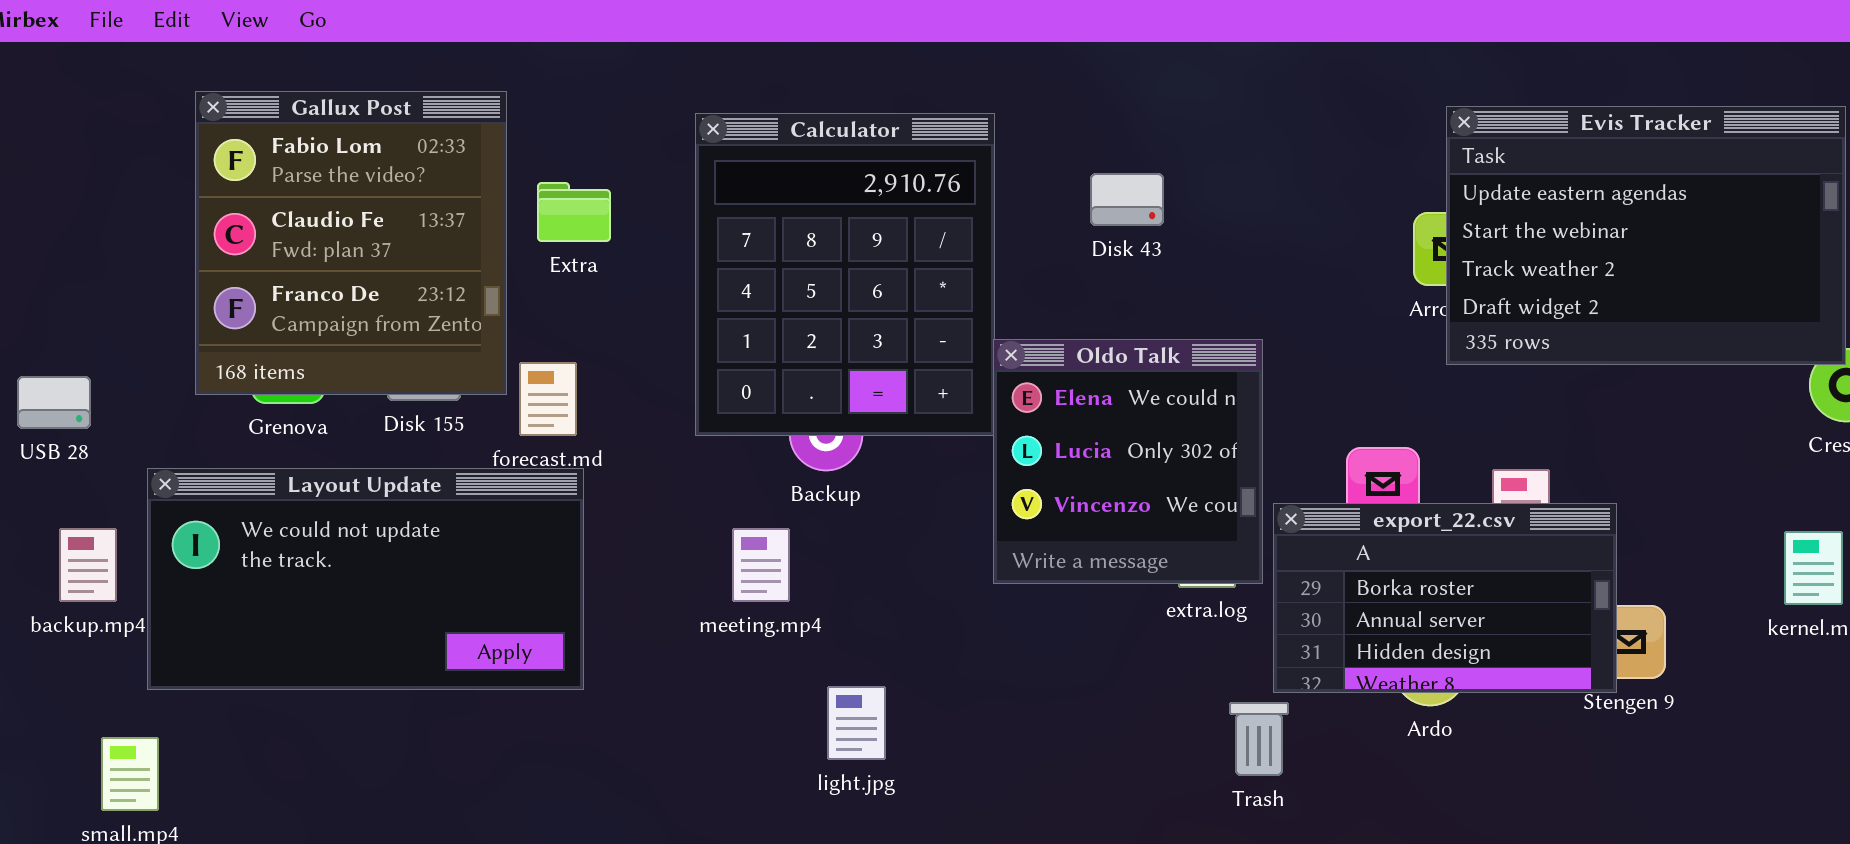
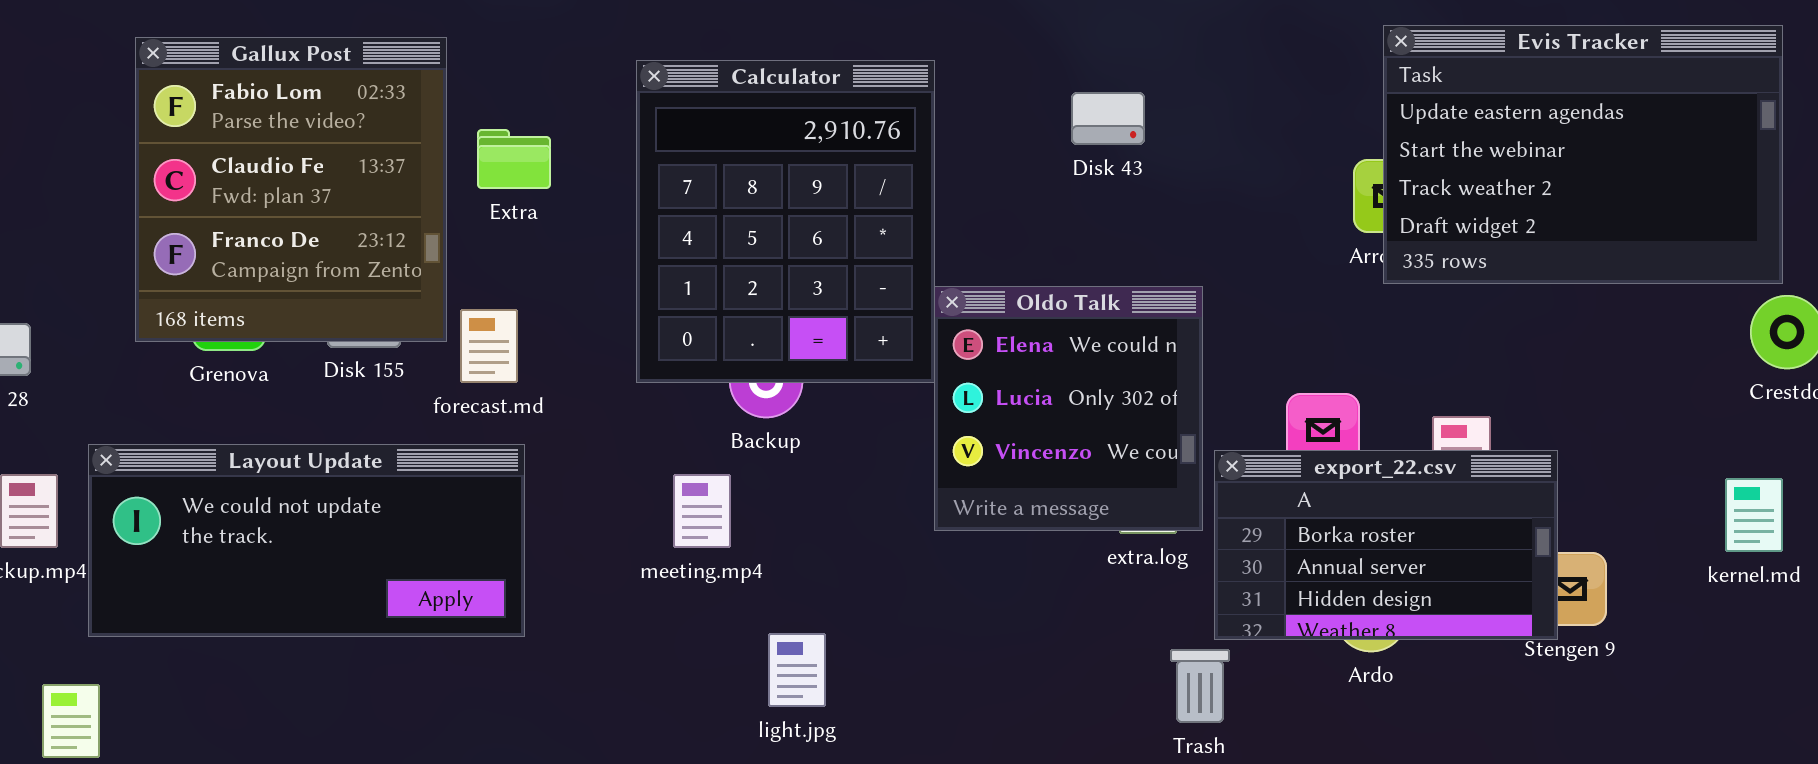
Evis Tracker: [1446,106,1846,365] -> [1383,25,1783,284], moved
Disk 43: [1090,173,1164,226] -> [1071,92,1145,145], moved
Layout Update: [147,468,584,690] -> [88,444,525,637], resized

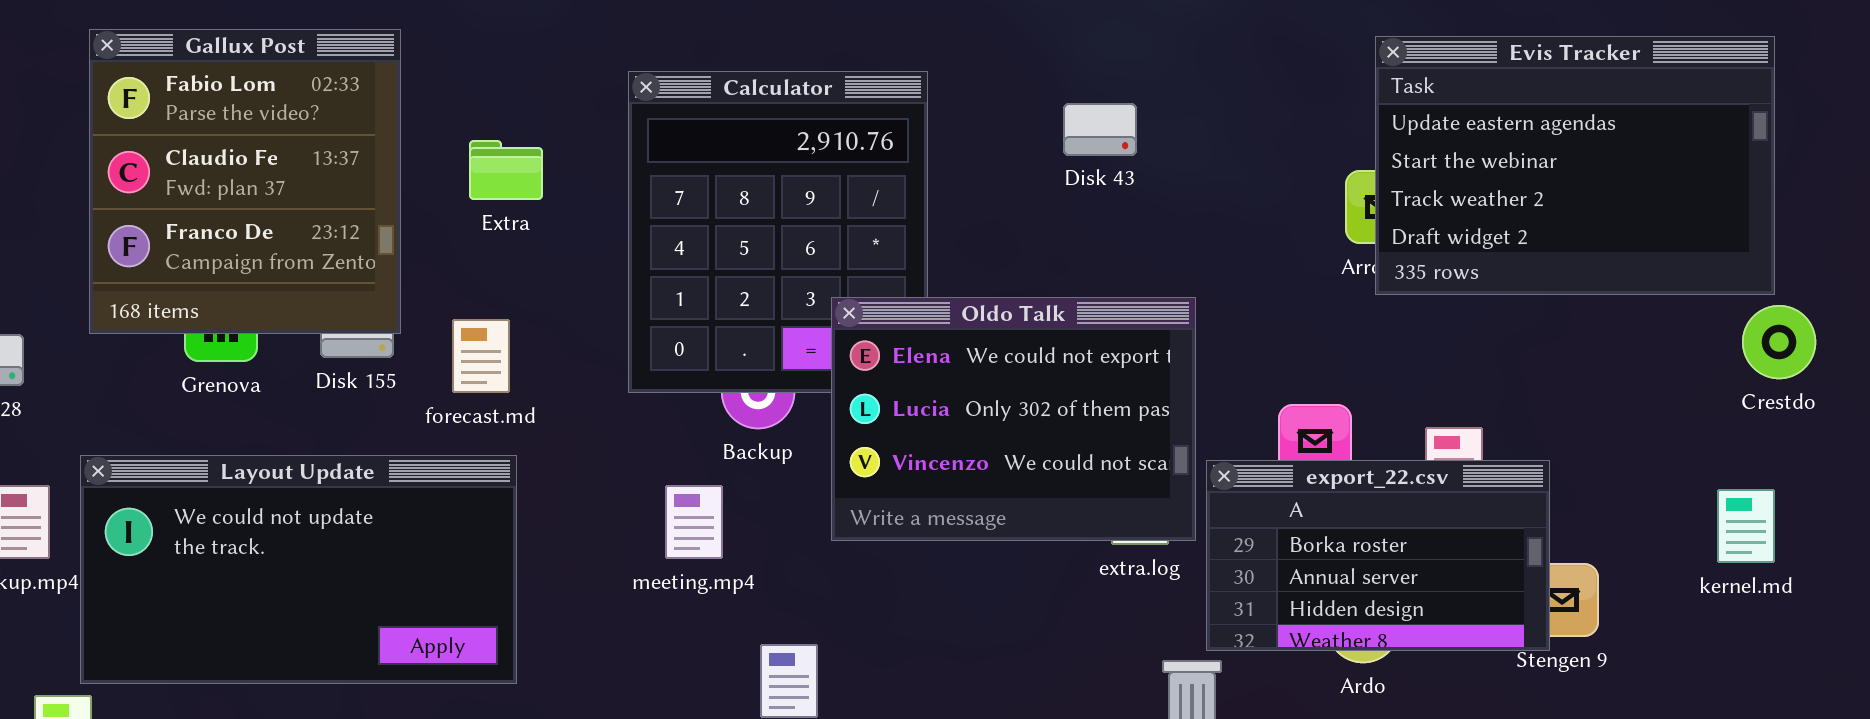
Gallux Post: [135,37,447,342] -> [89,29,401,334], moved
Oldo Talk: [934,286,1203,531] -> [831,297,1196,541], resized
Layout Update: [88,444,525,637] -> [80,455,517,684], resized

